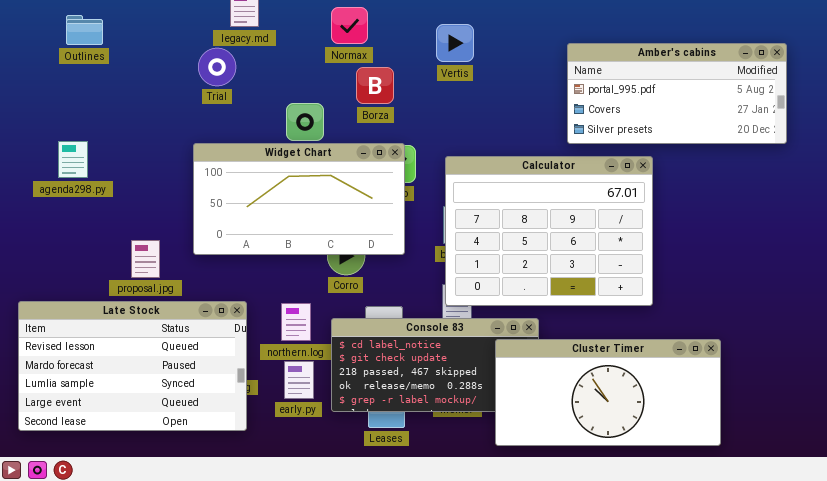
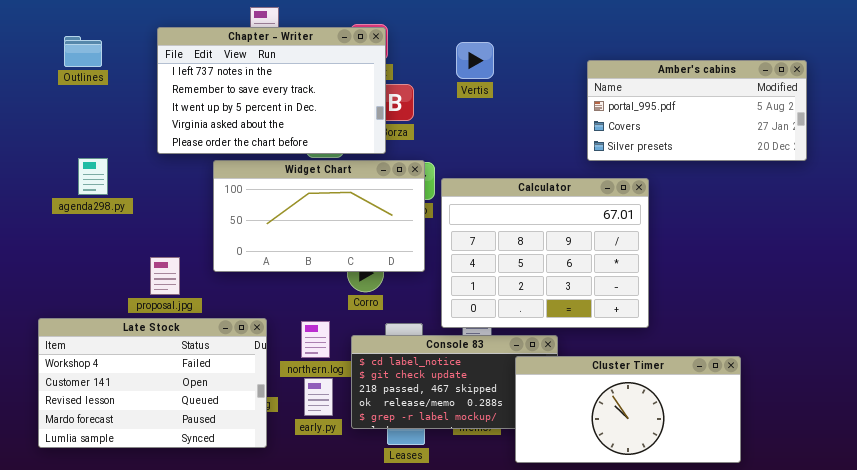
Chapter - Writer: none -> [157,27,386,154], opened
Outlines: [66,15,103,45] -> [64,36,102,67], moved
Calculator: [445,156,653,306] -> [441,178,649,328], moved
Late Stock: [18,301,247,431] -> [38,318,267,448], scrolled up 2 rows

